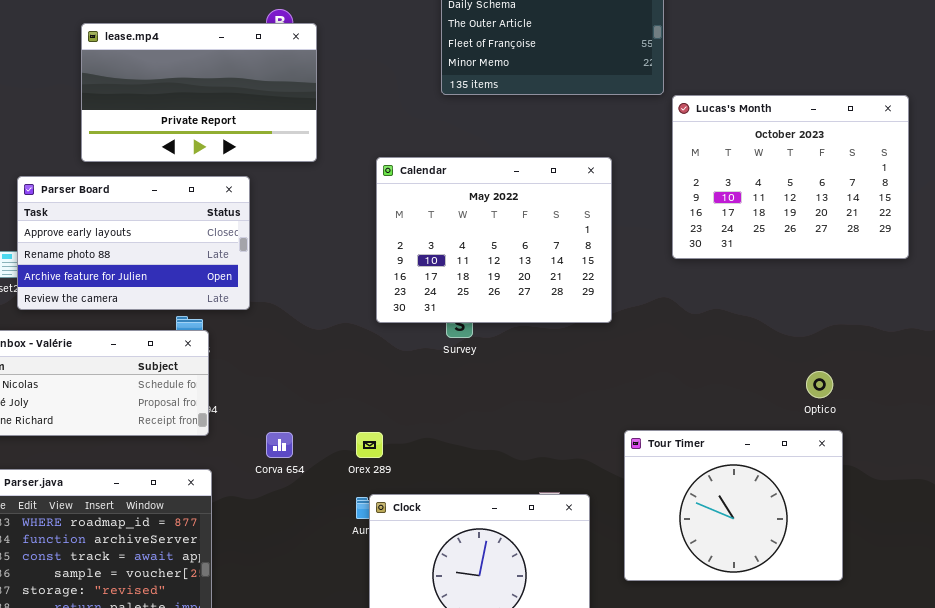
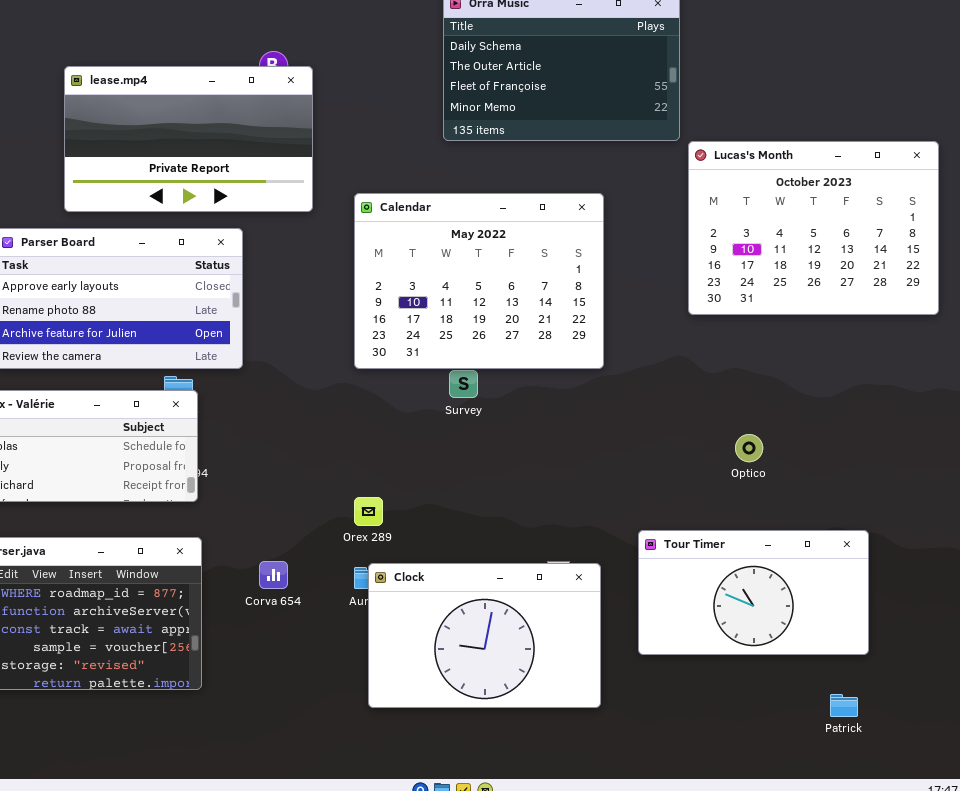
Calendar: [376,157,612,323] -> [354,193,604,369], moved
Optico: [806,371,833,398] -> [735,434,763,462], moved
Tour Timer: [624,430,843,581] -> [638,530,869,655], resized
Corva 654: [266,432,293,458] -> [259,561,288,589], moved

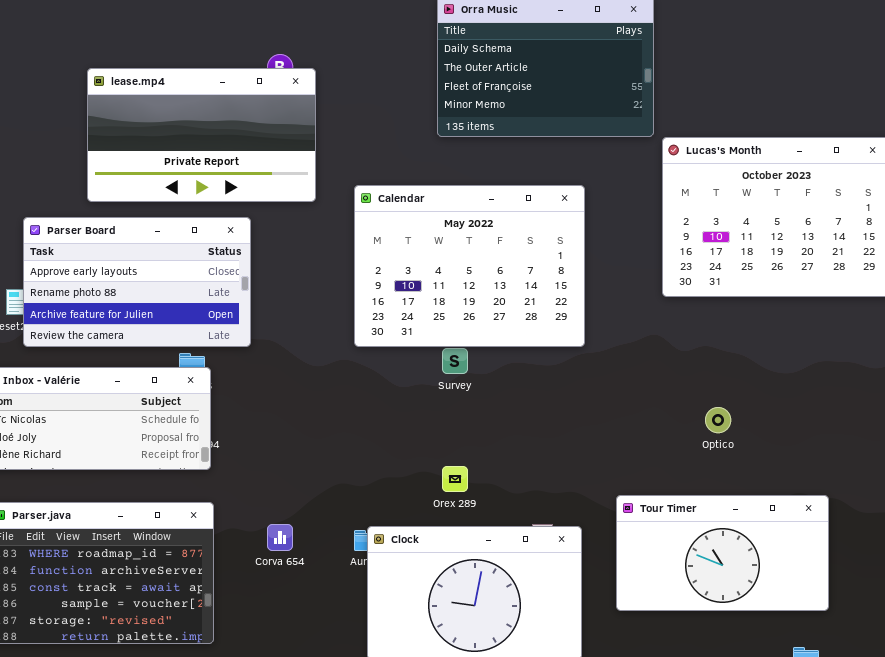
Orex 289: [354,497,383,526] -> [442,466,468,492], moved

